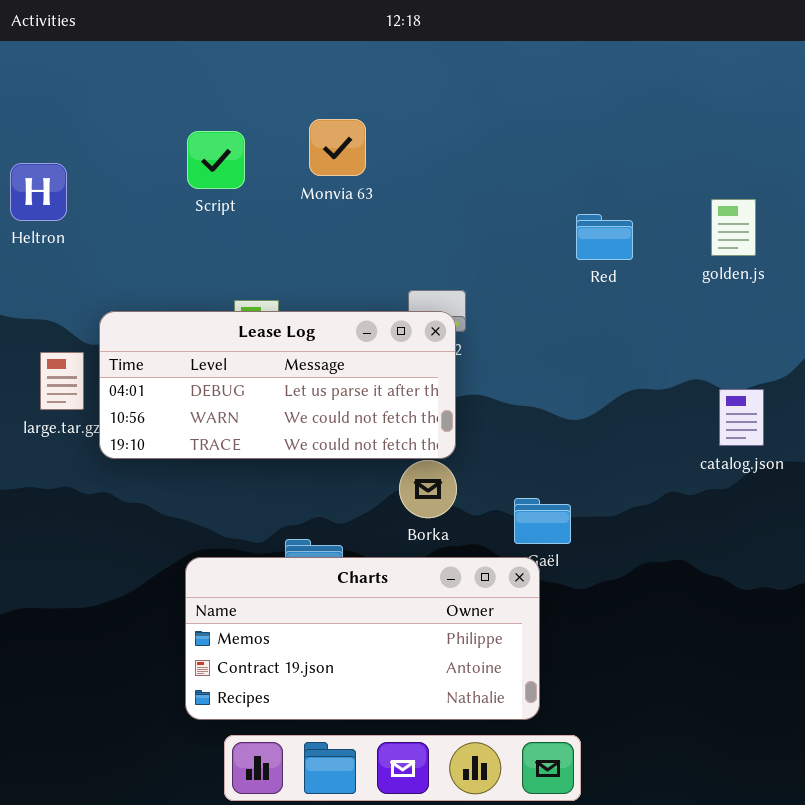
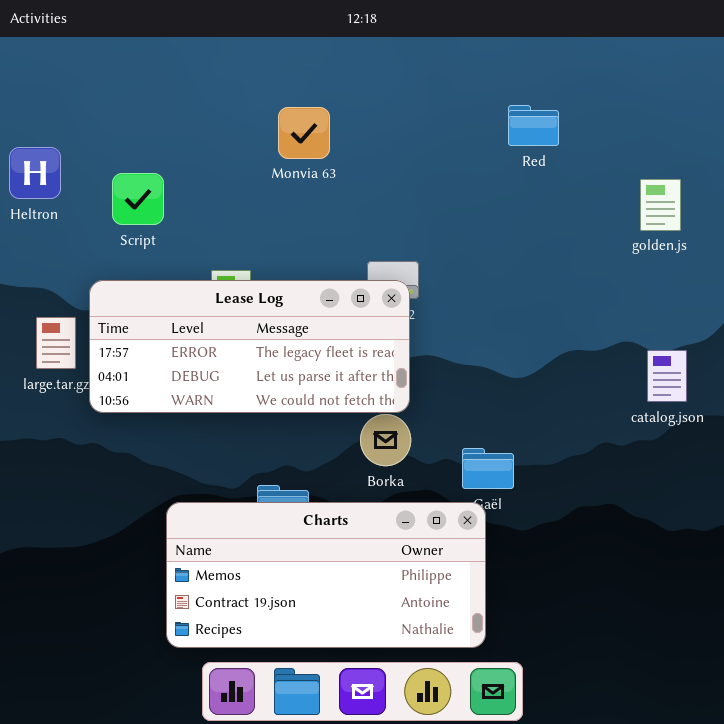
Script: [187,131,245,189] -> [112,173,164,225], moved
Red: [576,214,633,260] -> [508,105,559,146], moved
Lease Log: [99,311,456,459] -> [89,280,410,413], scrolled up 1 row

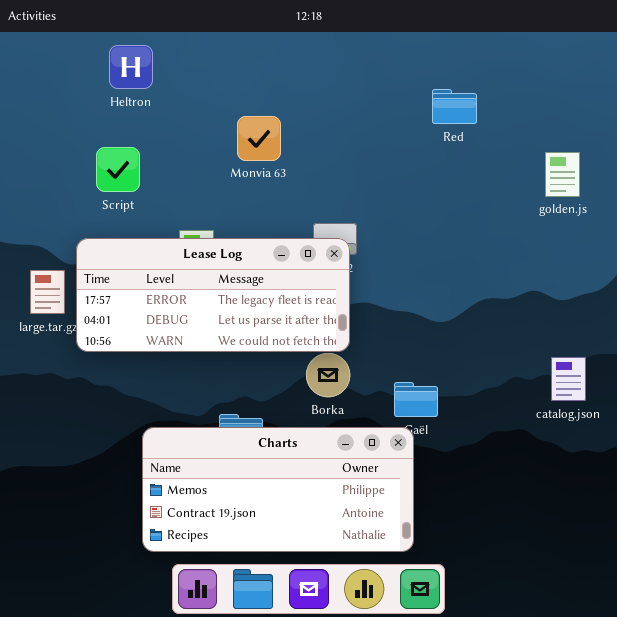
Monvia 63: [278,107,330,159] -> [237,116,281,161], moved
Heltron: [9,147,61,199] -> [109,45,153,89], moved
catalog.json: [647,350,687,402] -> [551,357,586,401], moved

